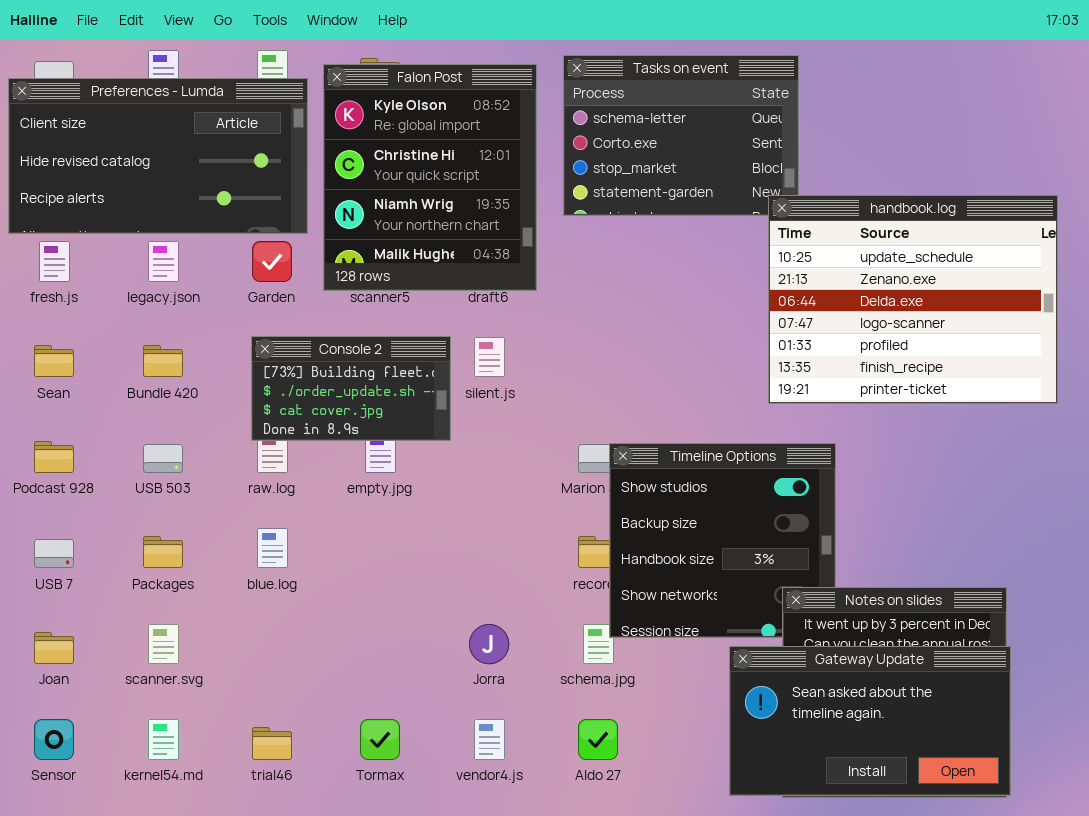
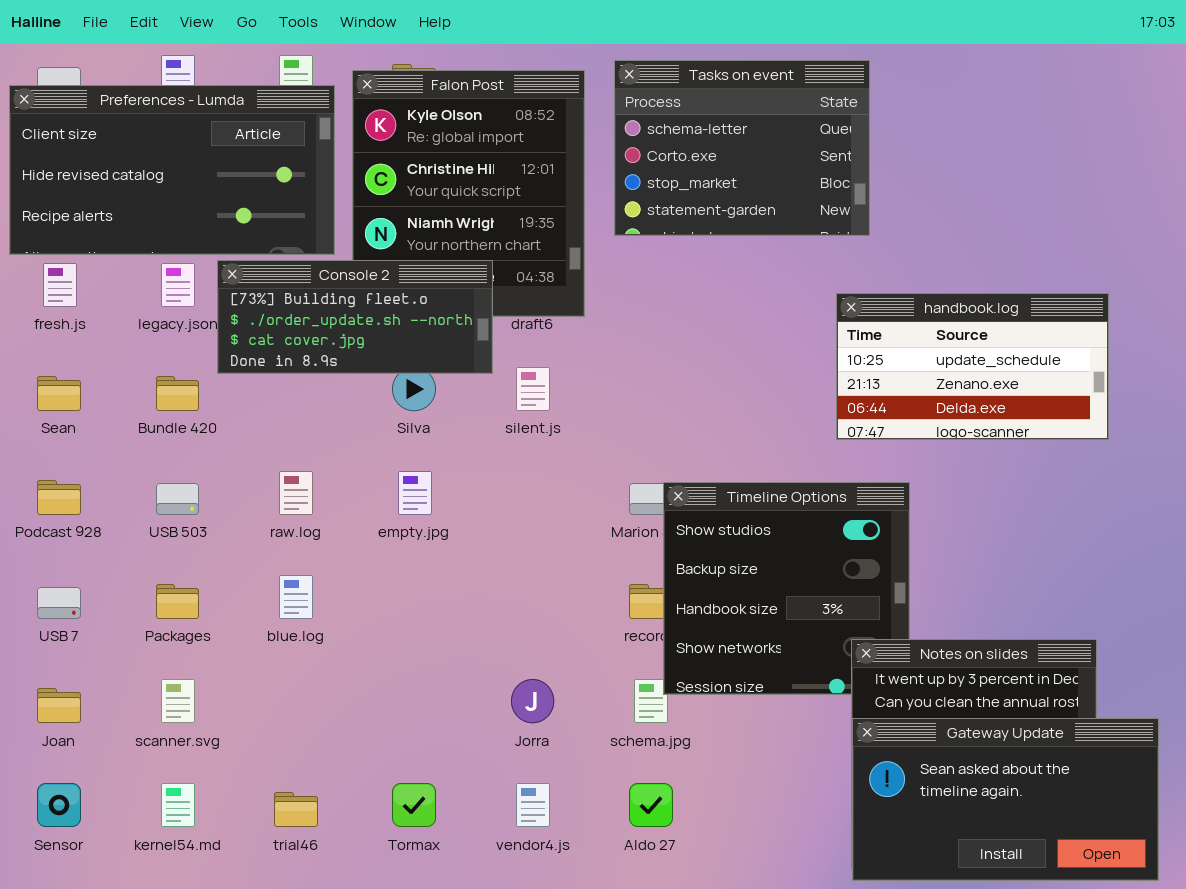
handbook.log: [768,195,1058,404] -> [836,293,1109,440], resized
Console 2: [251,336,451,441] -> [217,260,493,374], moved, resized
Gateway Update: [729,646,1011,796] -> [852,718,1159,881], moved

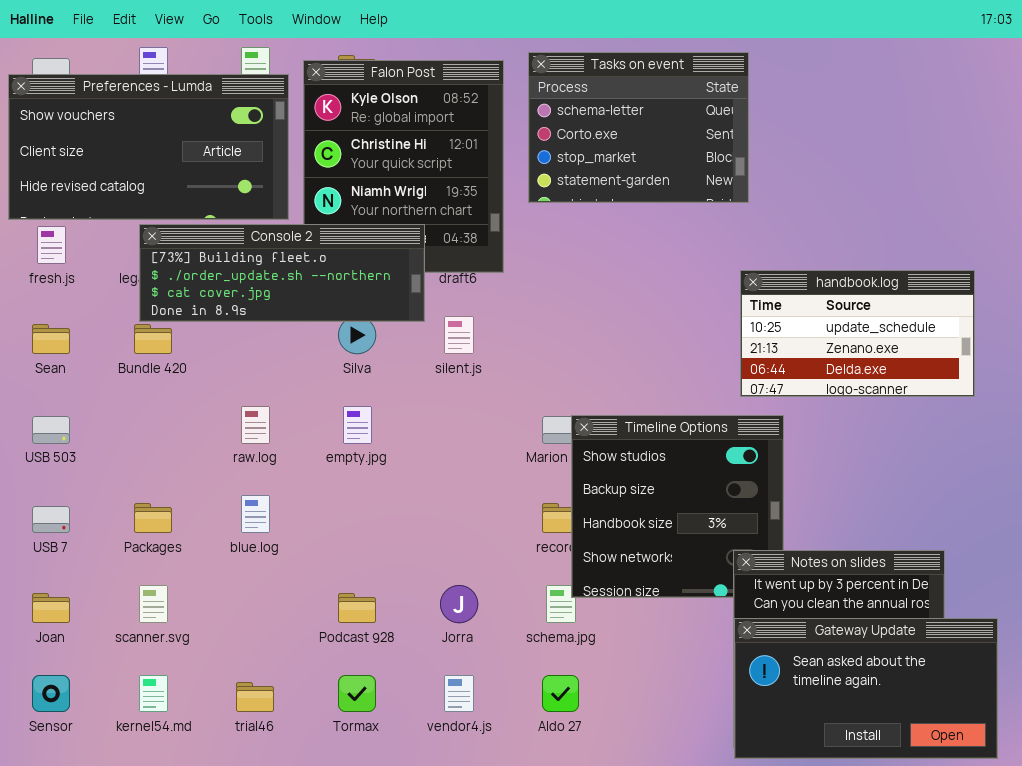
Preferences - Lumda: [9,85,335,255] -> [8,74,289,220], scrolled up 1 row
Console 2: [217,260,493,374] -> [139,224,425,322], resized
handbook.log: [836,293,1109,440] -> [740,270,975,397], moved
Podcast 928: [37,480,81,515] -> [338,593,376,623], moved
USB 503: [156,483,199,515] -> [32,416,70,444], moved

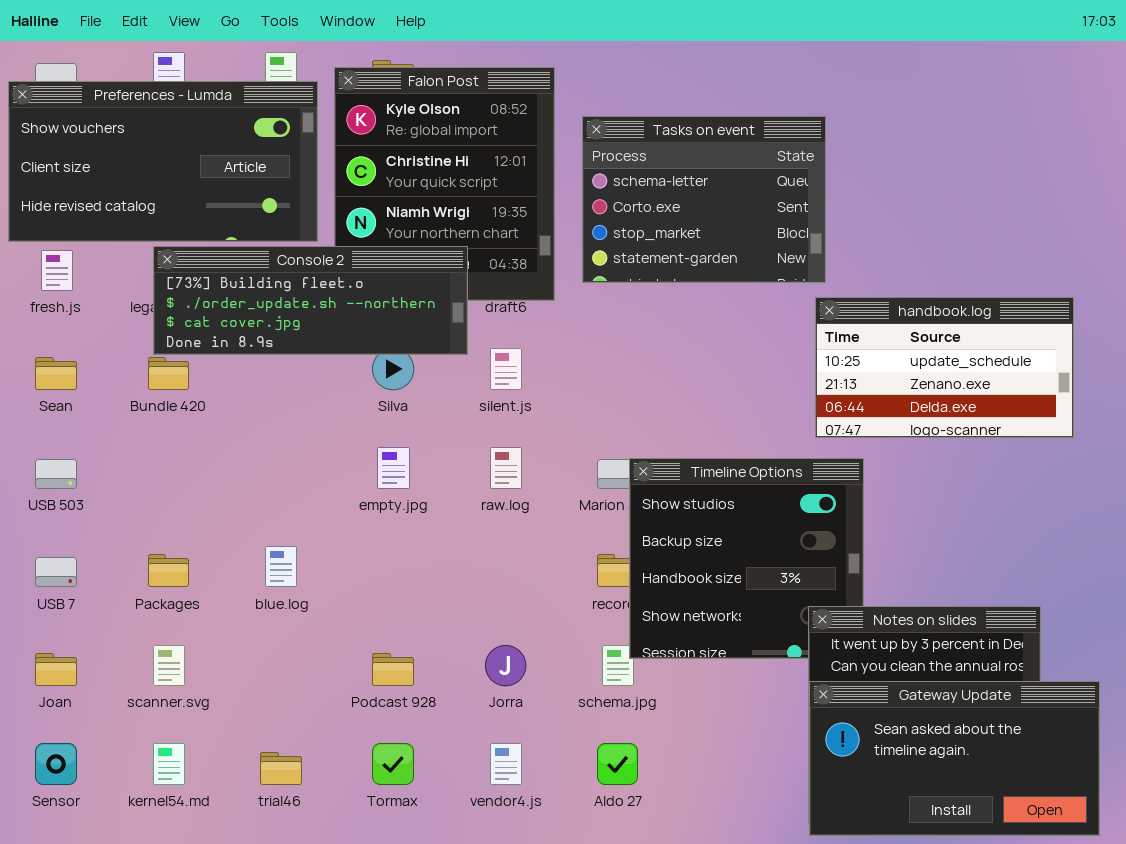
Tasks on event: [528,52,749,203] -> [582,116,826,283], moved
raw.log: [241,406,270,444] -> [490,447,522,489], moved

